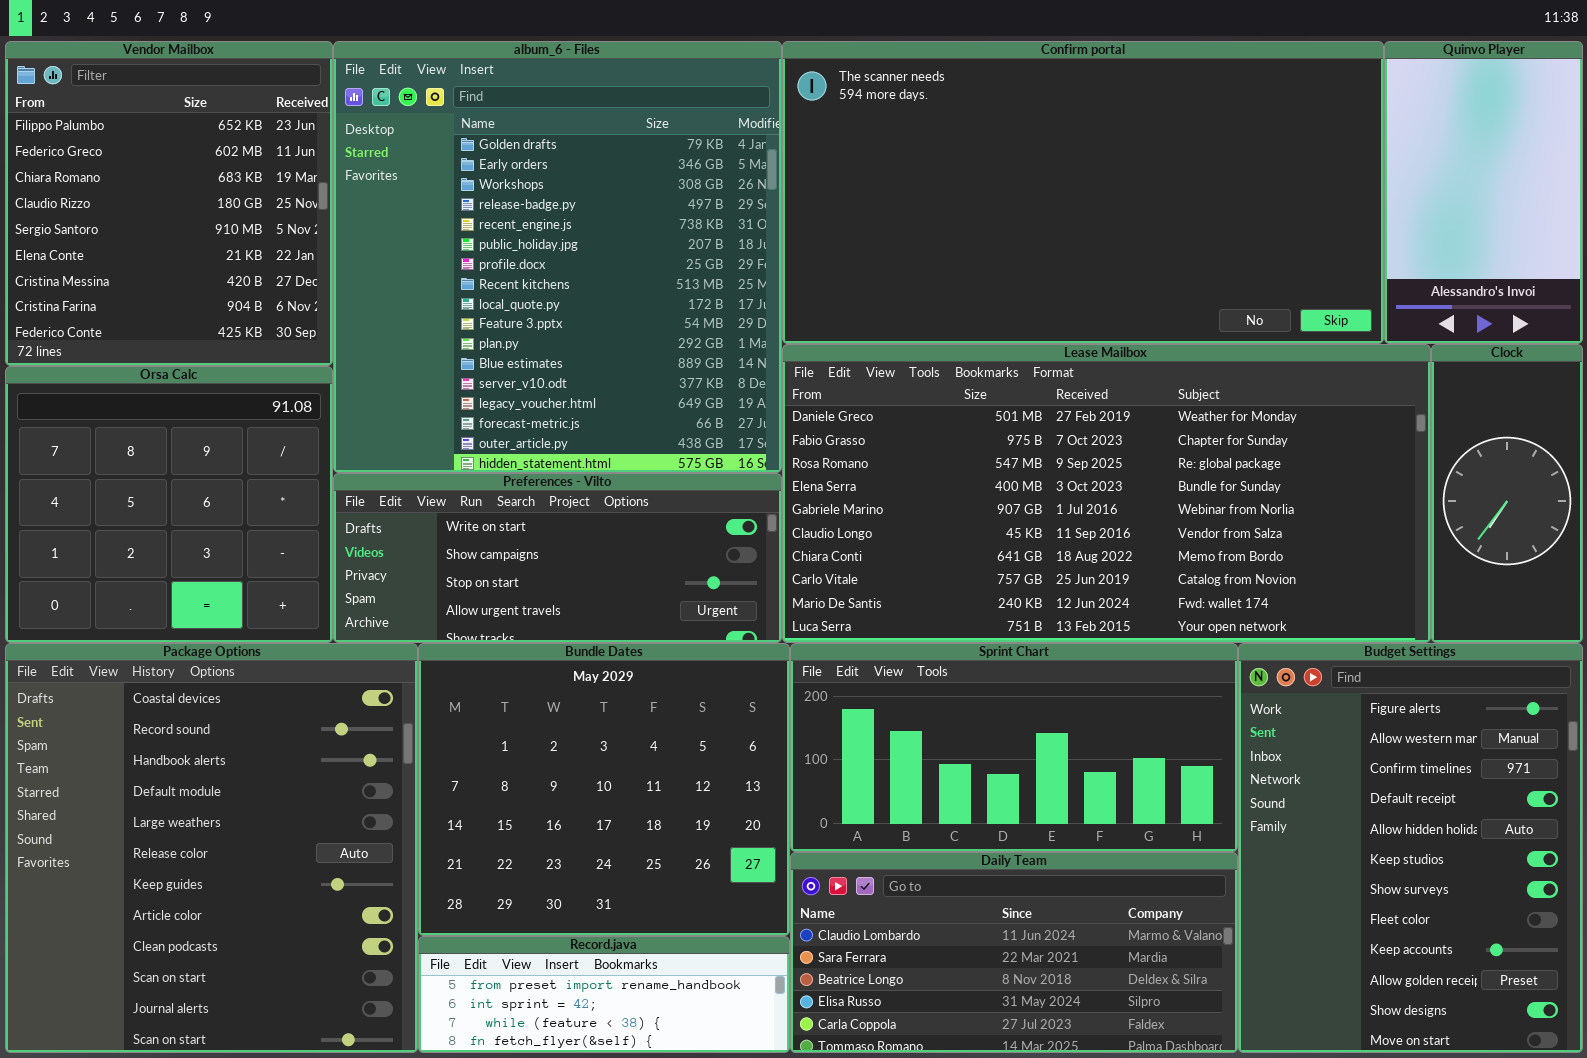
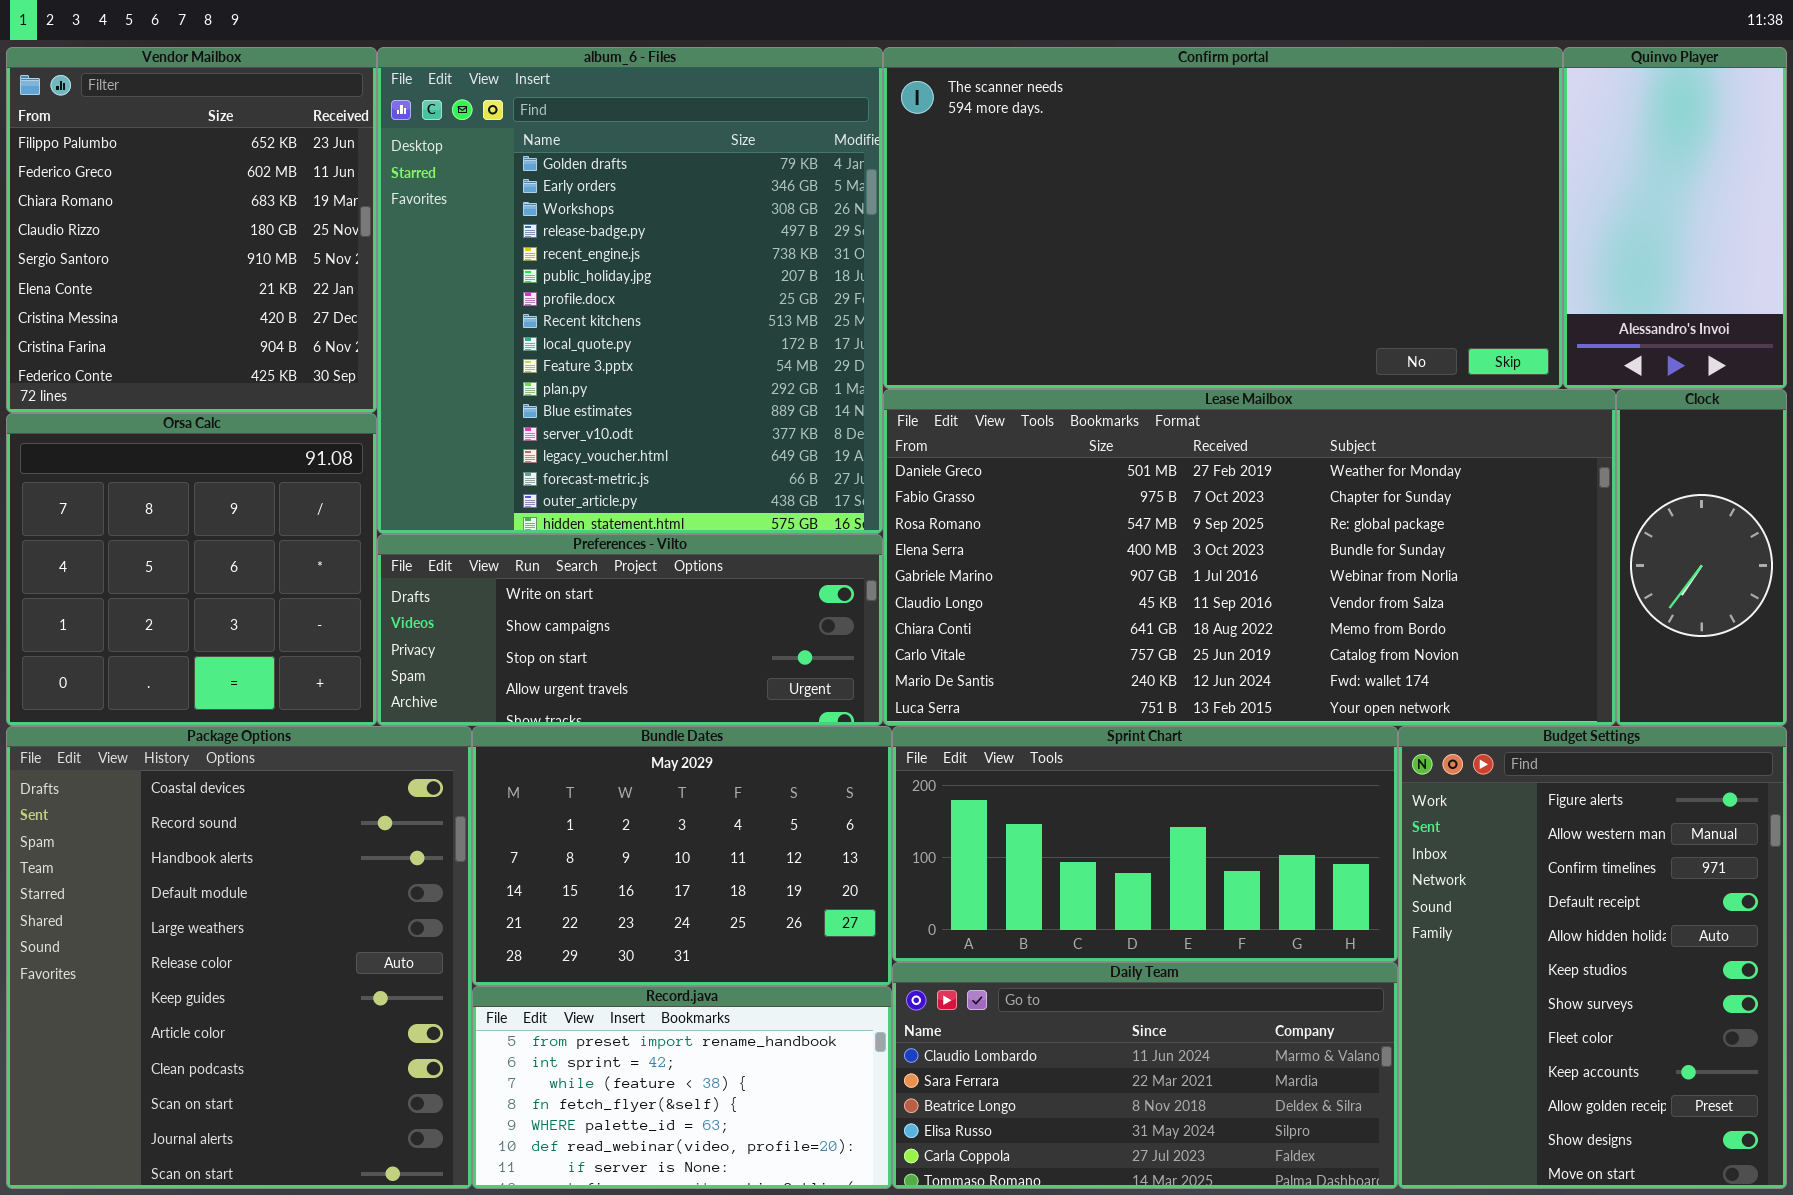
Bundle Dates: [418,643,790,936] -> [472,726,892,986], resized
Record.java: [418,936,790,1053] -> [472,986,892,1189], resized

